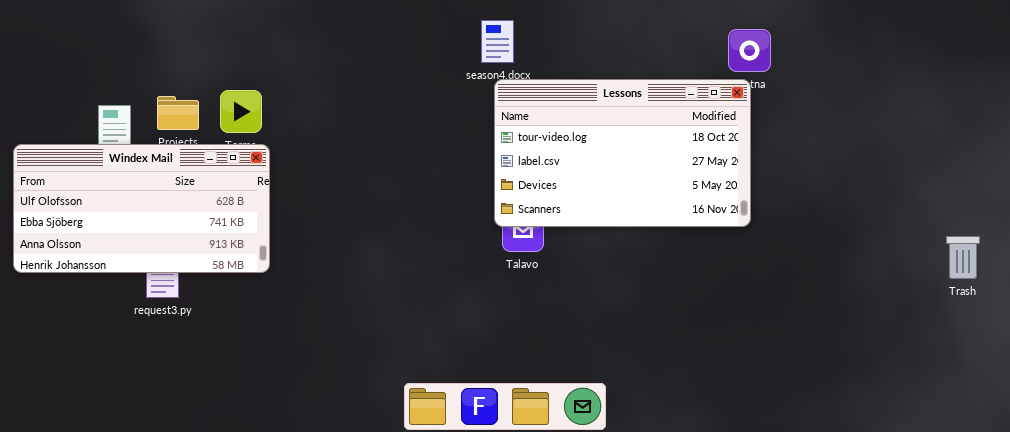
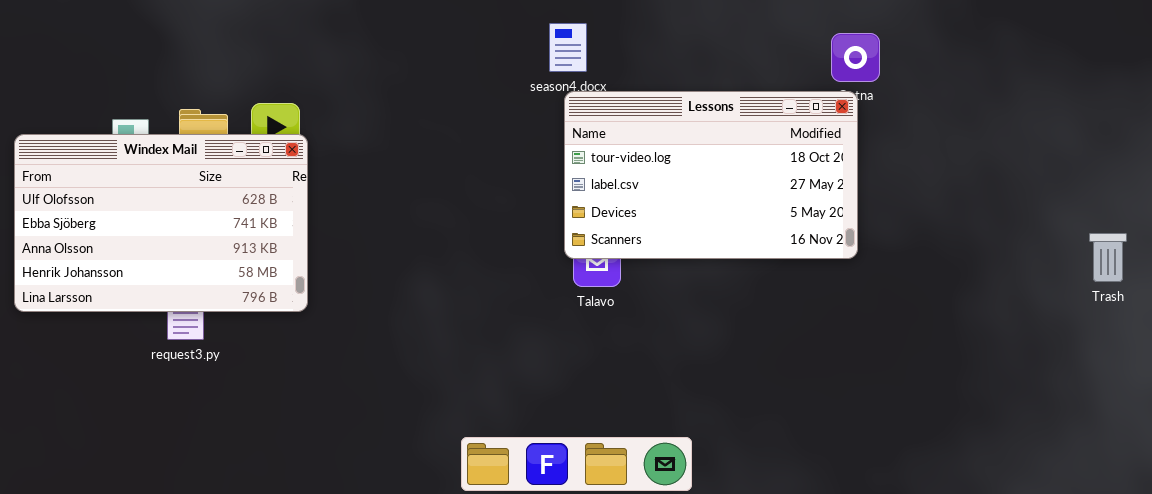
Windex Mail: [13,144,270,273] -> [14,134,308,312], resized
Trash: [946,236,980,279] -> [1089,233,1127,282], moved

